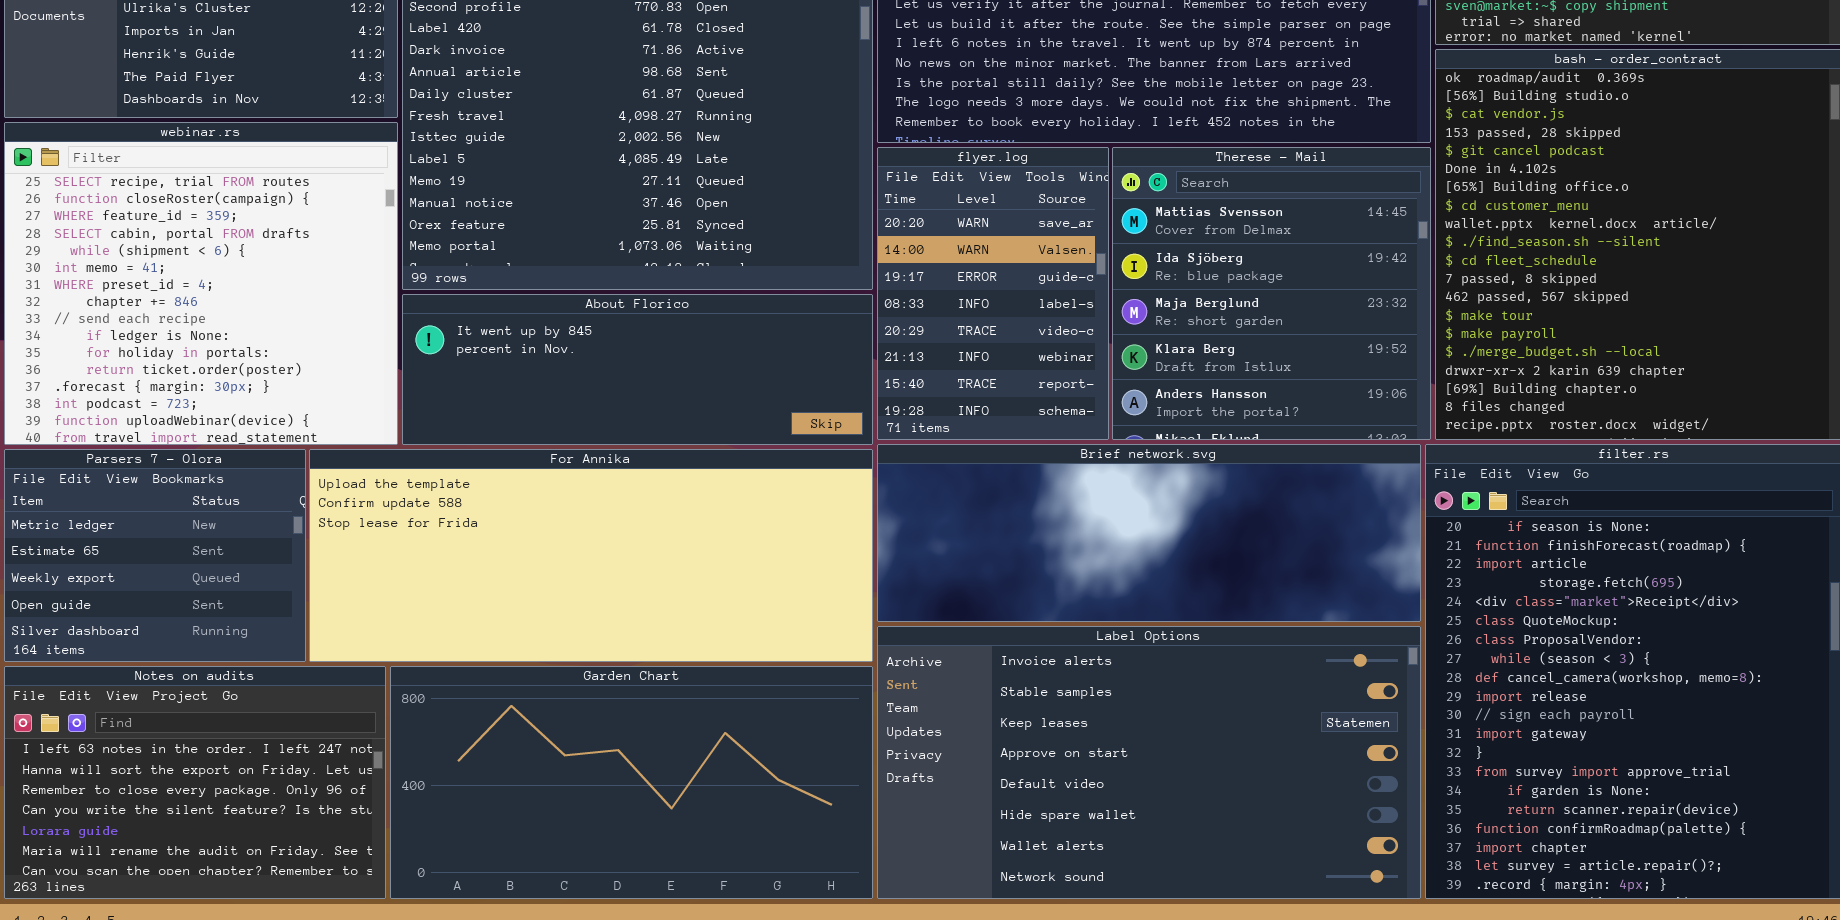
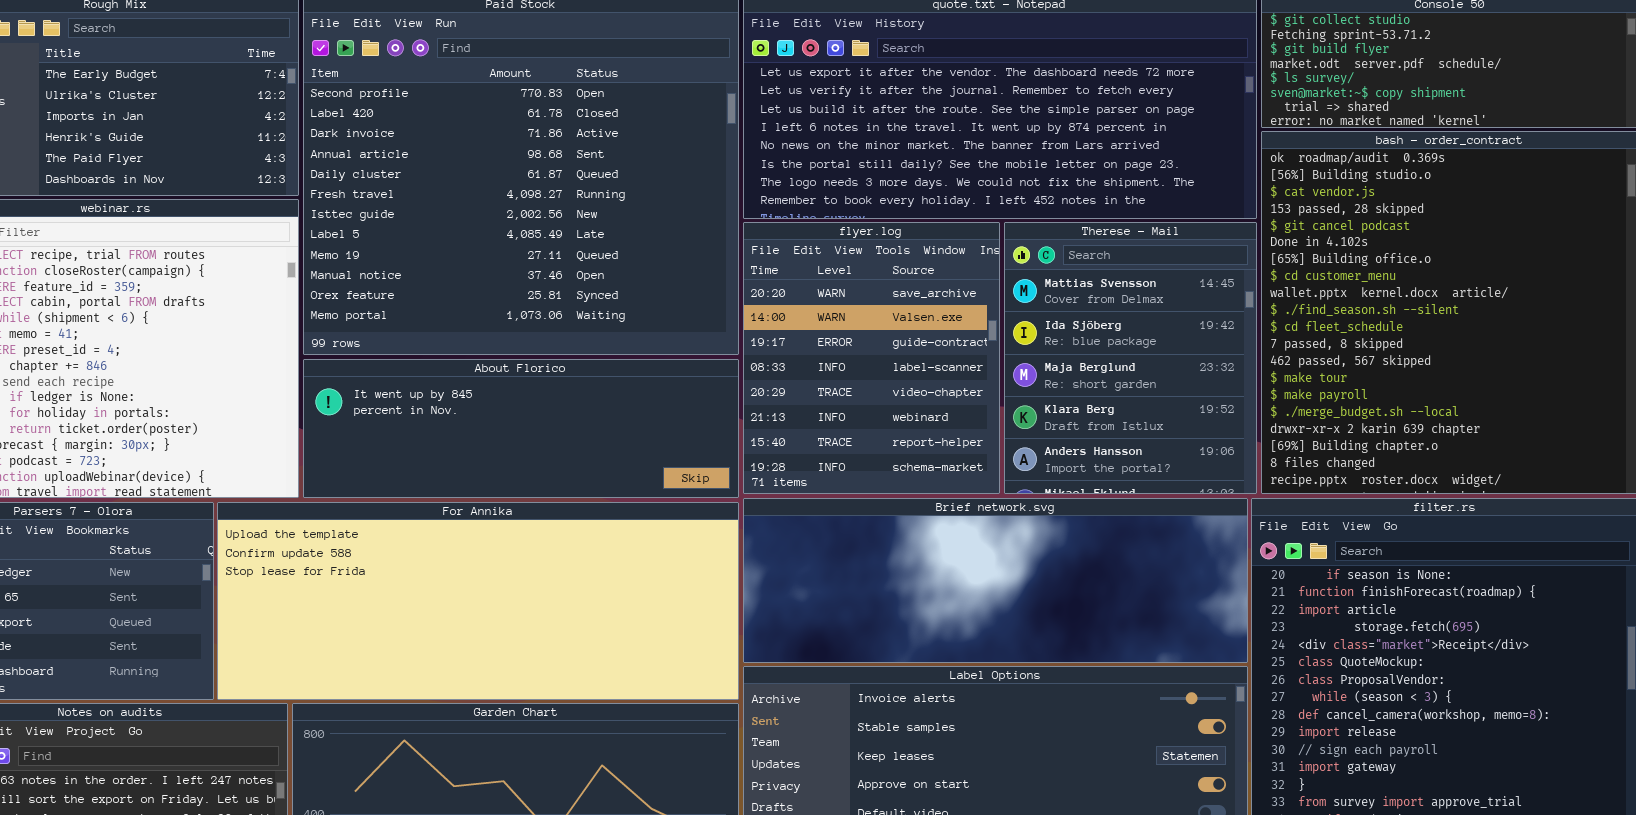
flyer.log: [877,147,1109,440] -> [743,222,1000,494], resized
Therese - Mail: [1112,147,1431,440] -> [1004,222,1257,494], resized

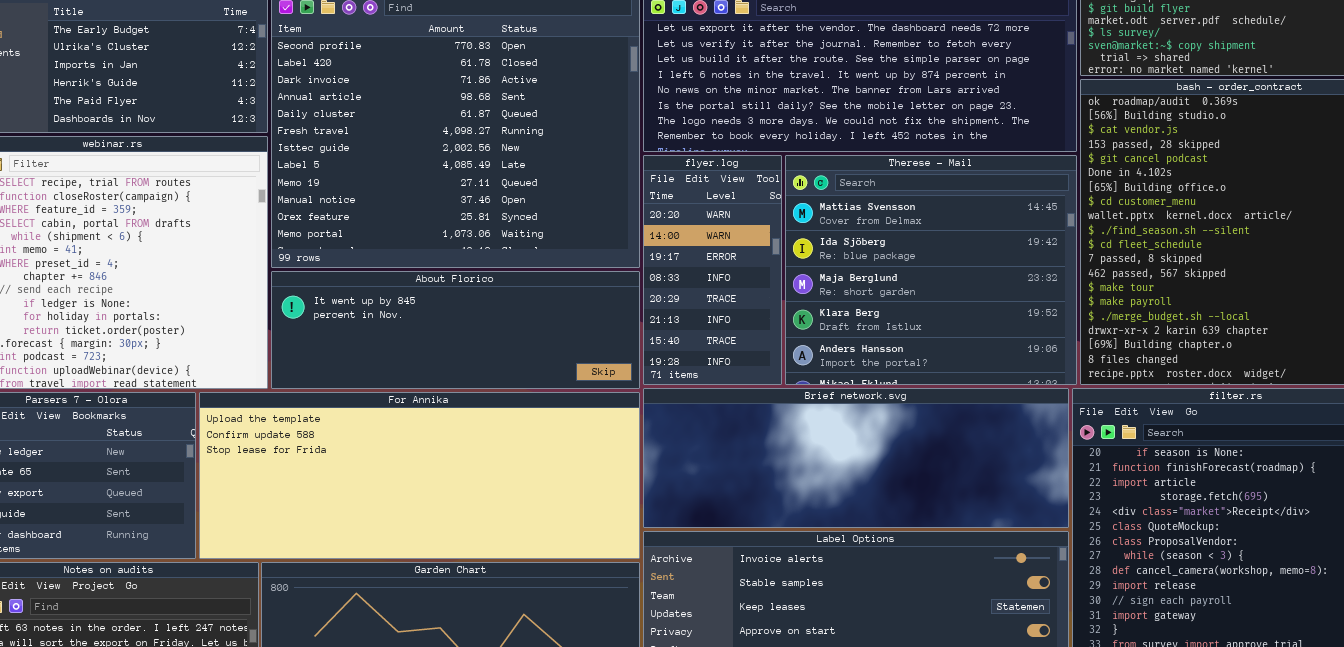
flyer.log: [743,222,1000,494] -> [643,155,782,385], resized
Therese - Mail: [1004,222,1257,494] -> [785,155,1077,385], resized

